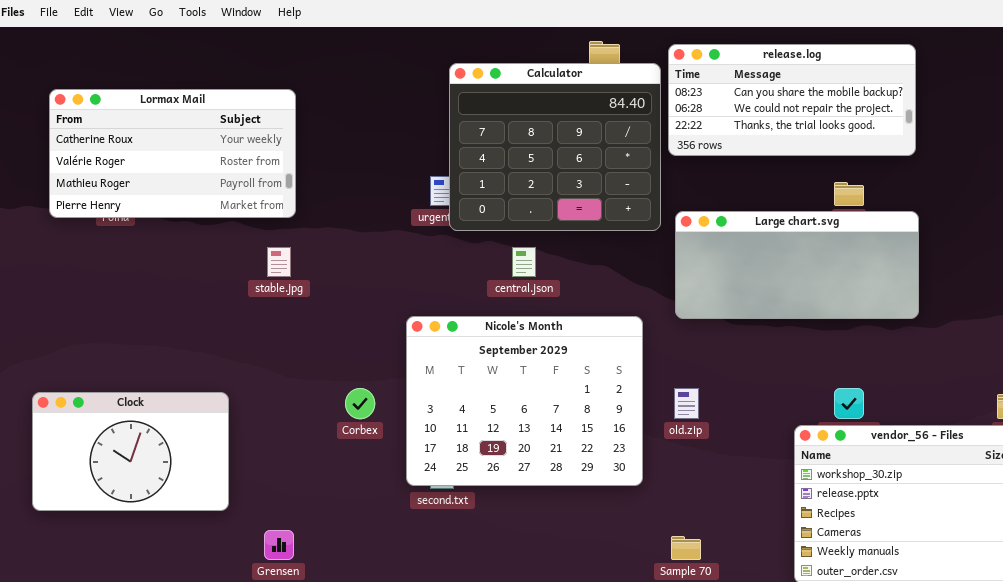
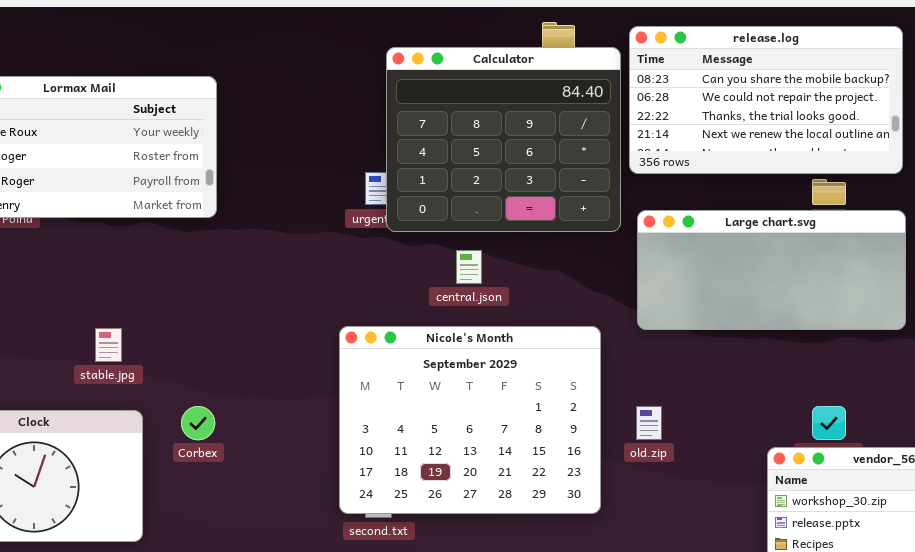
release.log: [668,44,916,156] -> [629,26,903,174], resized
stable.jpg: [267,247,291,277] -> [95,328,122,362], moved
Corbex: [345,388,375,419] -> [181,406,215,440], moved

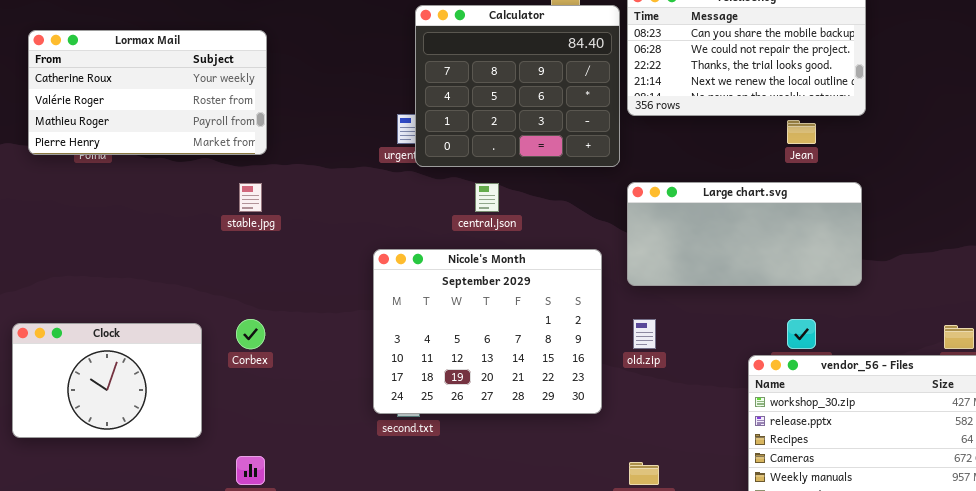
Large chart.svg: [637,210,906,330] -> [627,182,862,286], moved
stable.jpg: [95,328,122,362] -> [239,183,262,212], moved

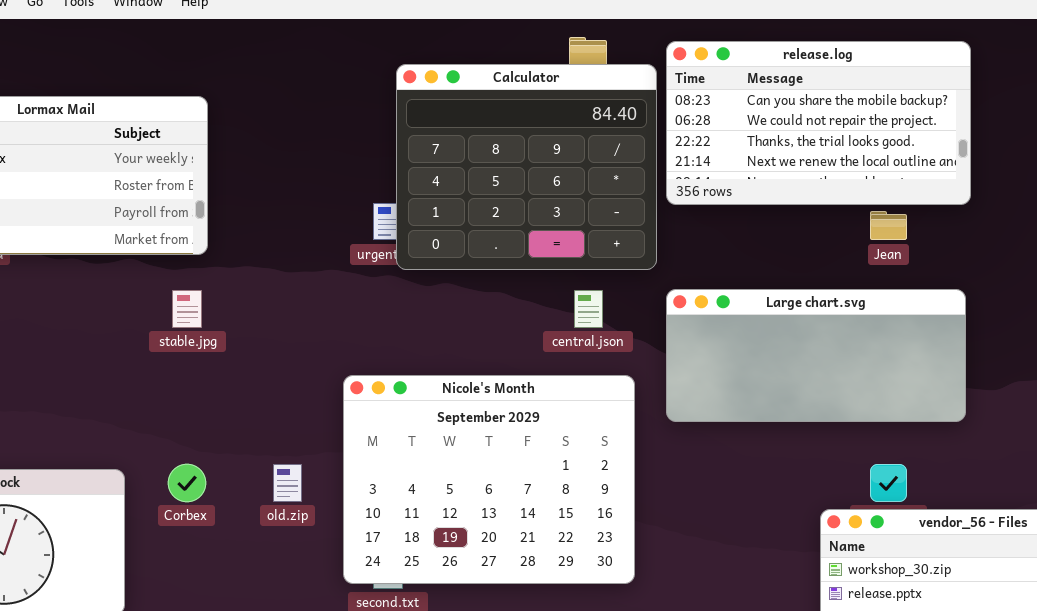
central.json: [475,183,499,212] -> [574,290,603,328], moved
old.zip: [633,319,656,349] -> [273,464,302,502], moved

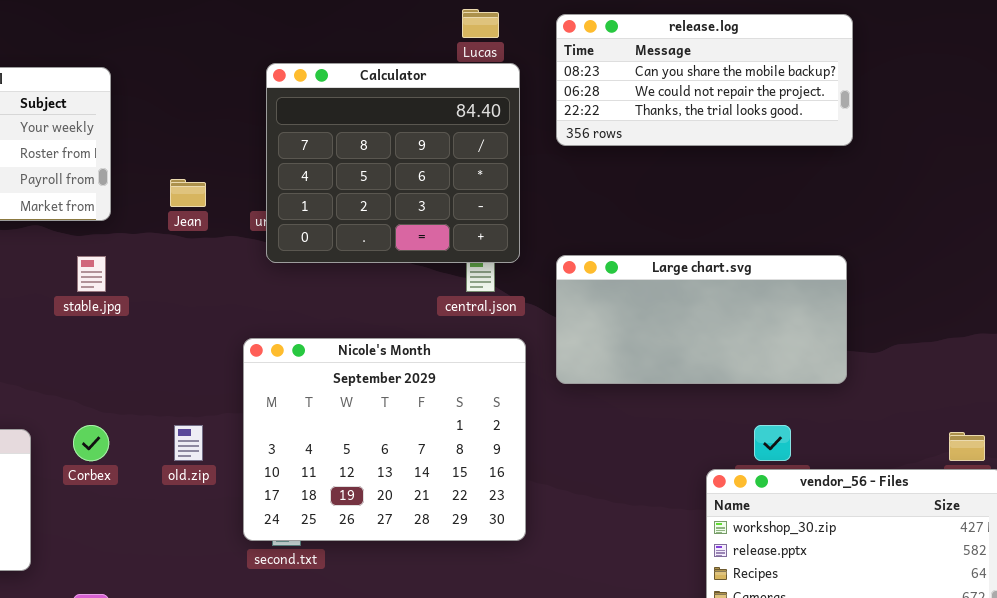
release.log: [666,41,971,205] -> [556,14,853,146], resized
Calculator: [396,64,657,270] -> [266,63,520,263], moved
Jean: [870,211,907,240] -> [170,179,206,207], moved

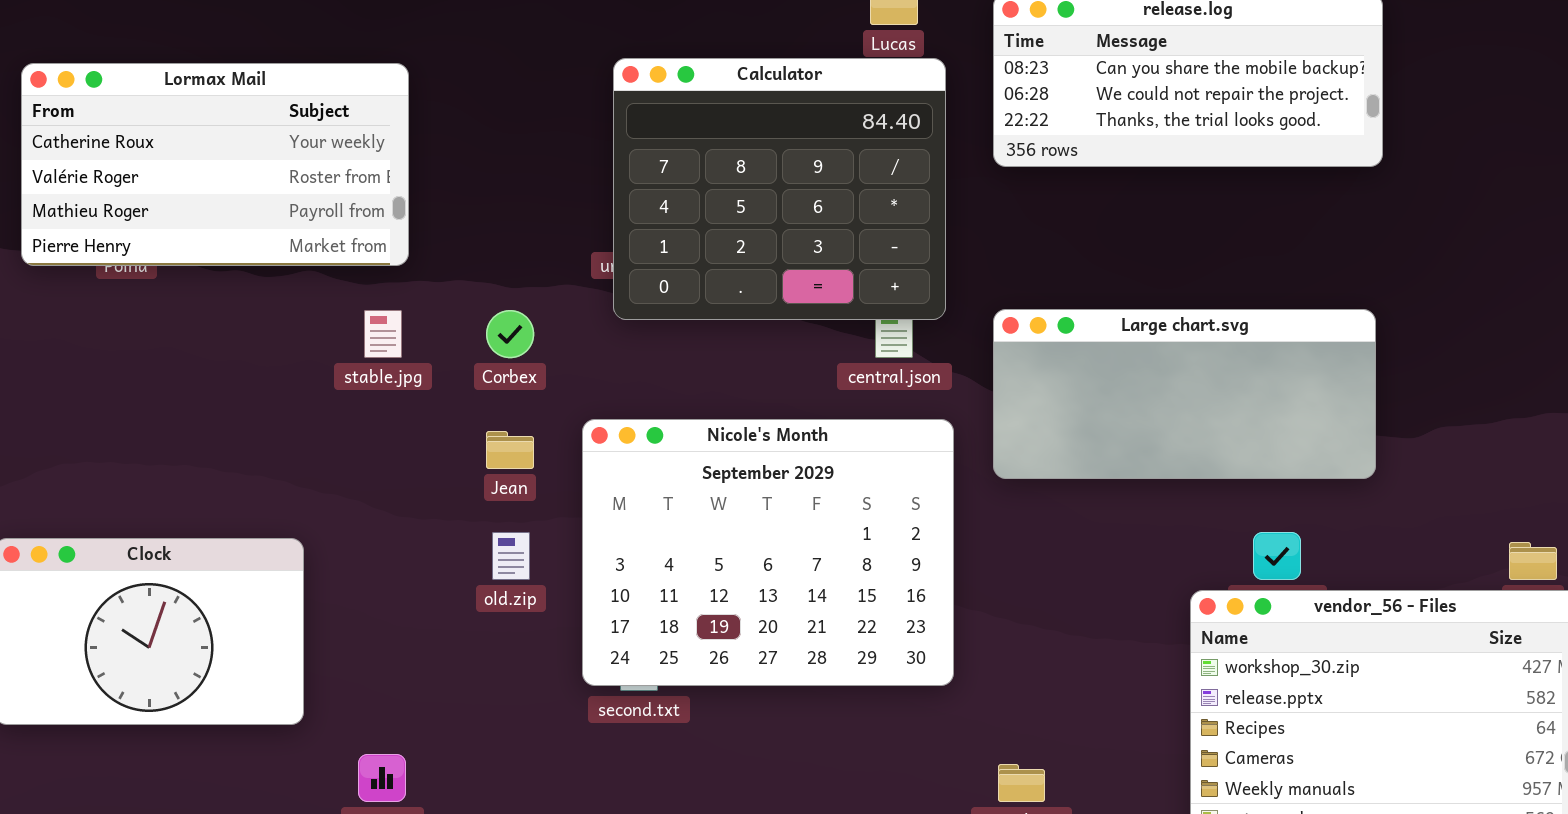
Jean: [170,179,206,207] -> [486,431,534,469], moved
Corbex: [73,425,109,461] -> [486,310,534,358], moved

